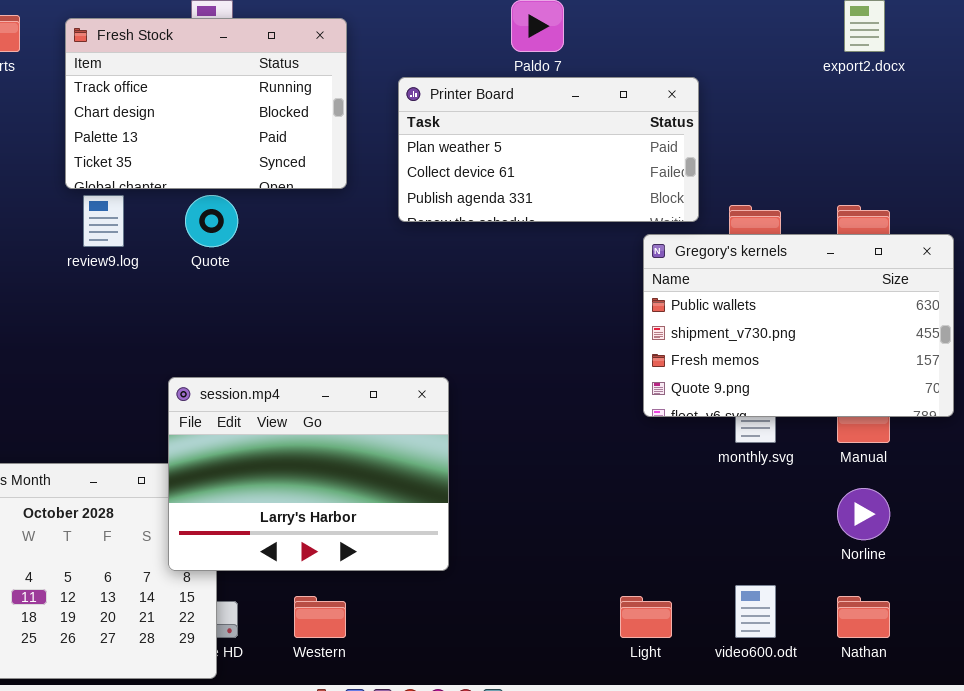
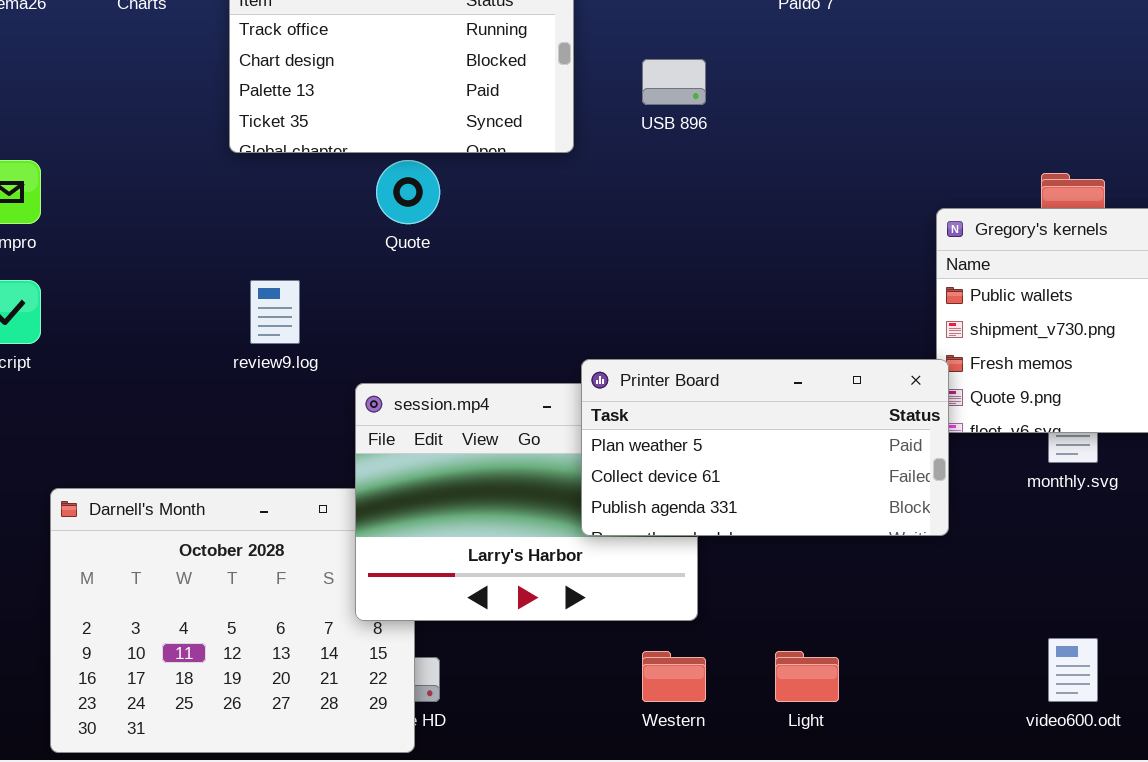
Printer Board: [398,77,699,222] -> [581,359,949,536], moved
review9.log: [83,195,124,247] -> [250,280,300,344], moved
Western: [294,596,346,638] -> [642,651,706,702], moved
Light: [620,596,672,638] -> [775,651,839,702], moved

